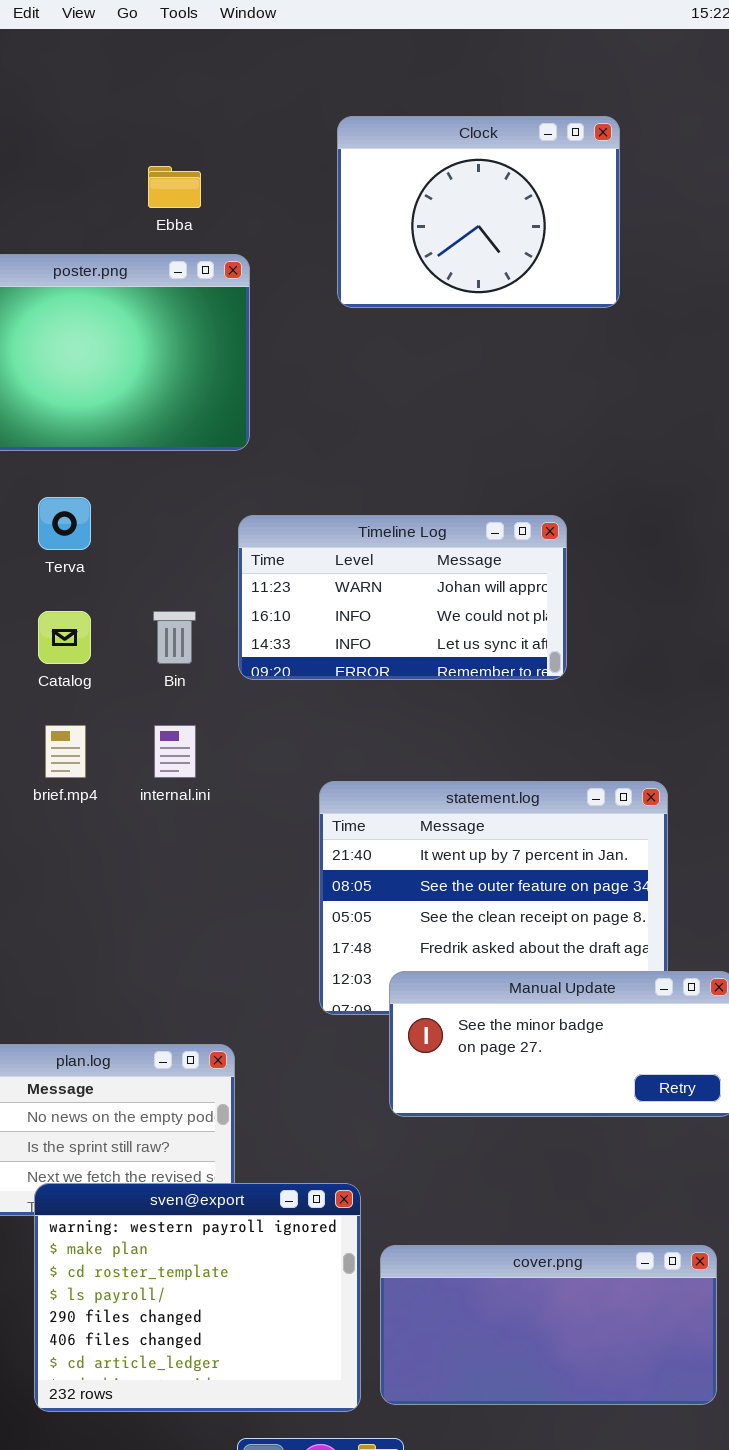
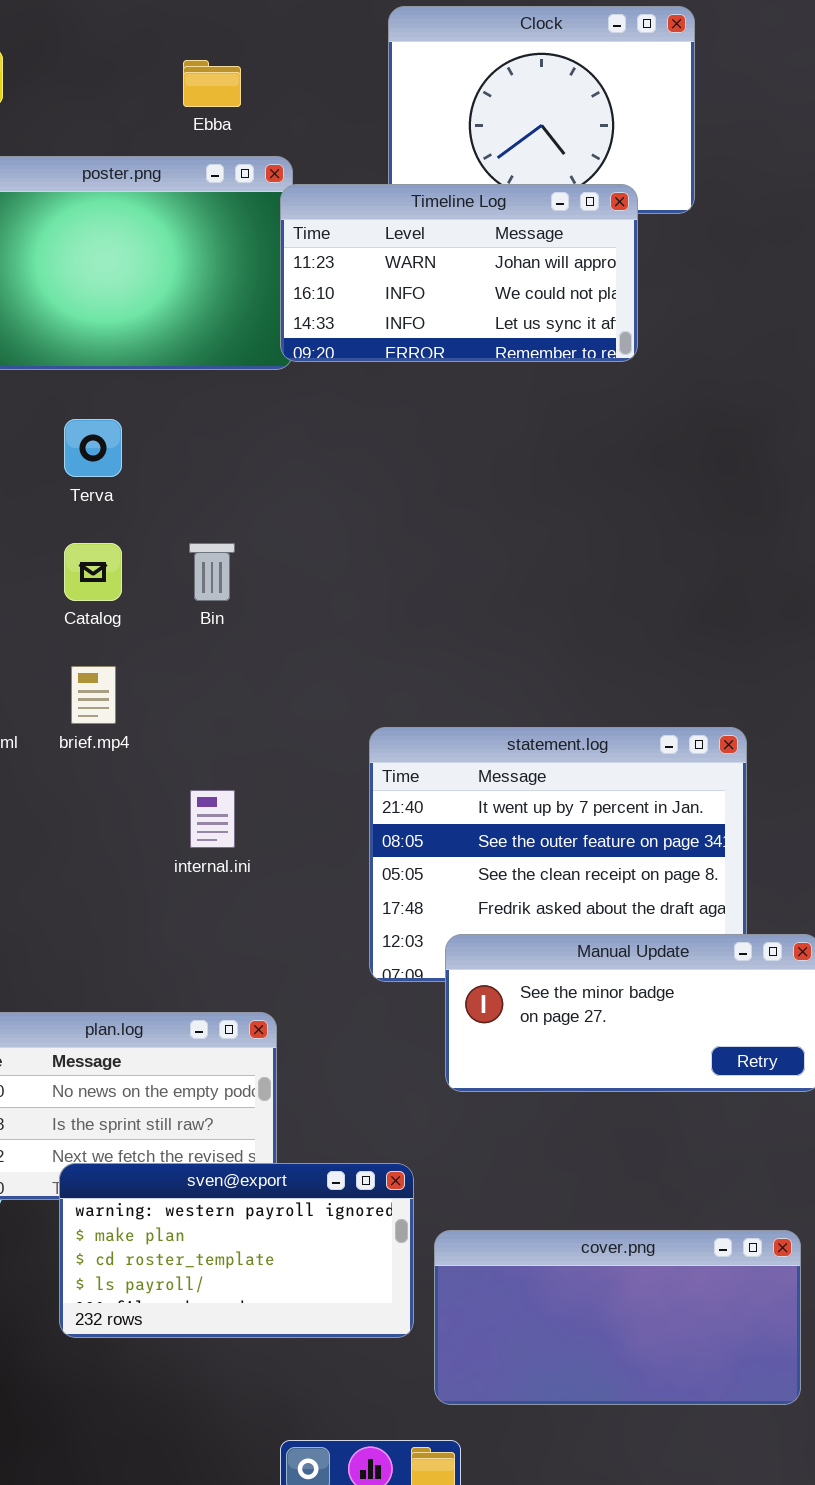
Timeline Log: [238,515,567,680] -> [280,184,638,362], moved
internal.ini: [154,725,196,778] -> [190,790,235,848], moved
sven@export: [34,1183,361,1412] -> [59,1163,414,1338], resized

